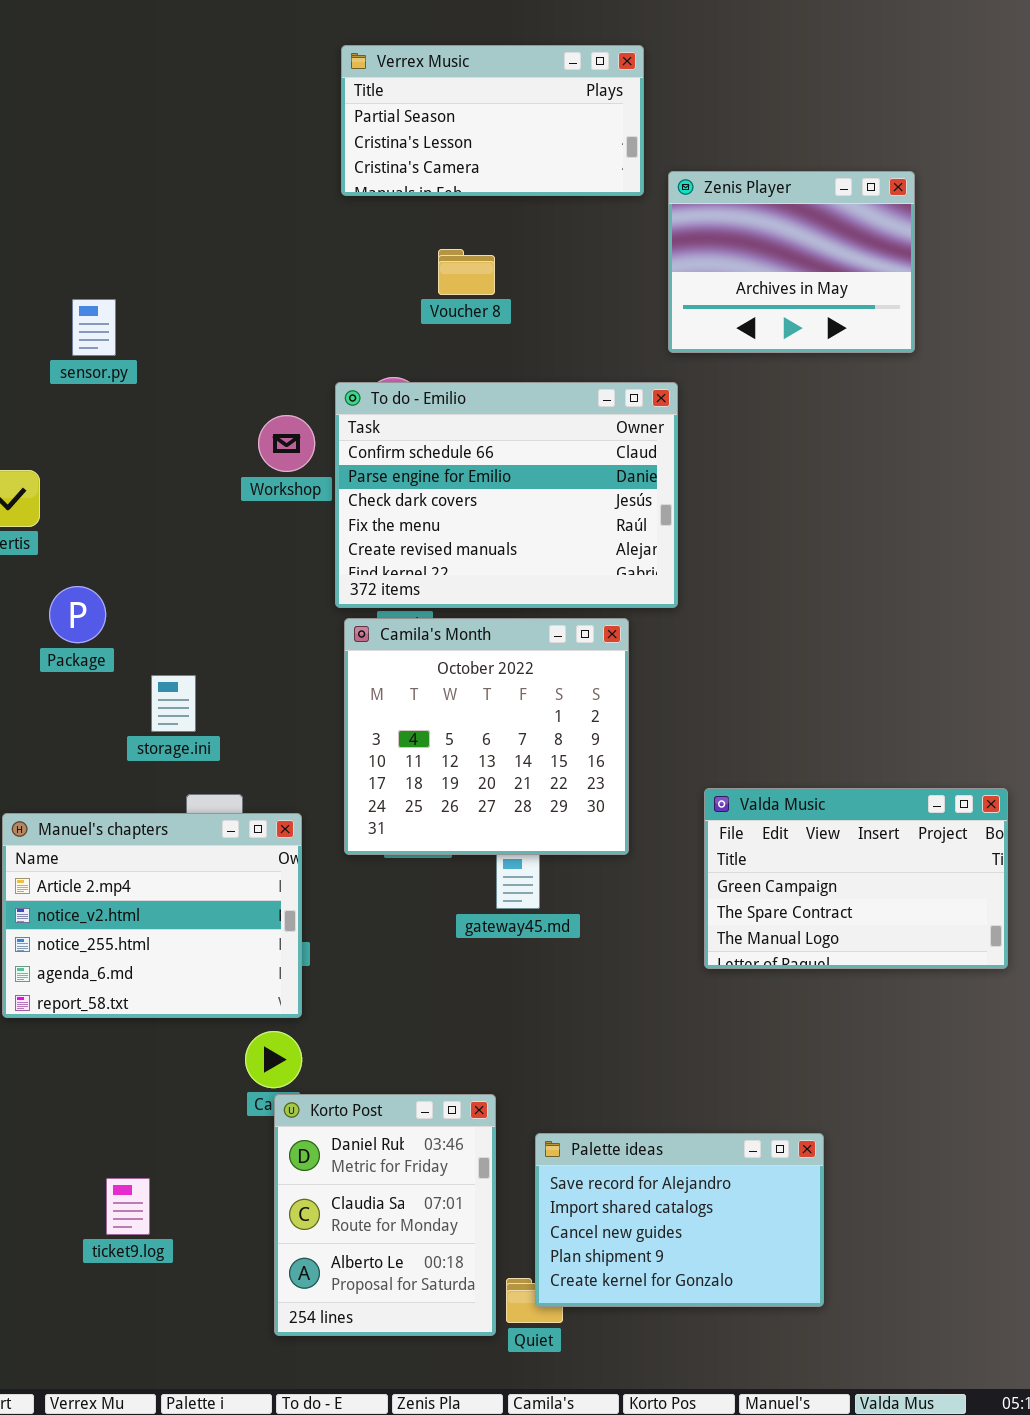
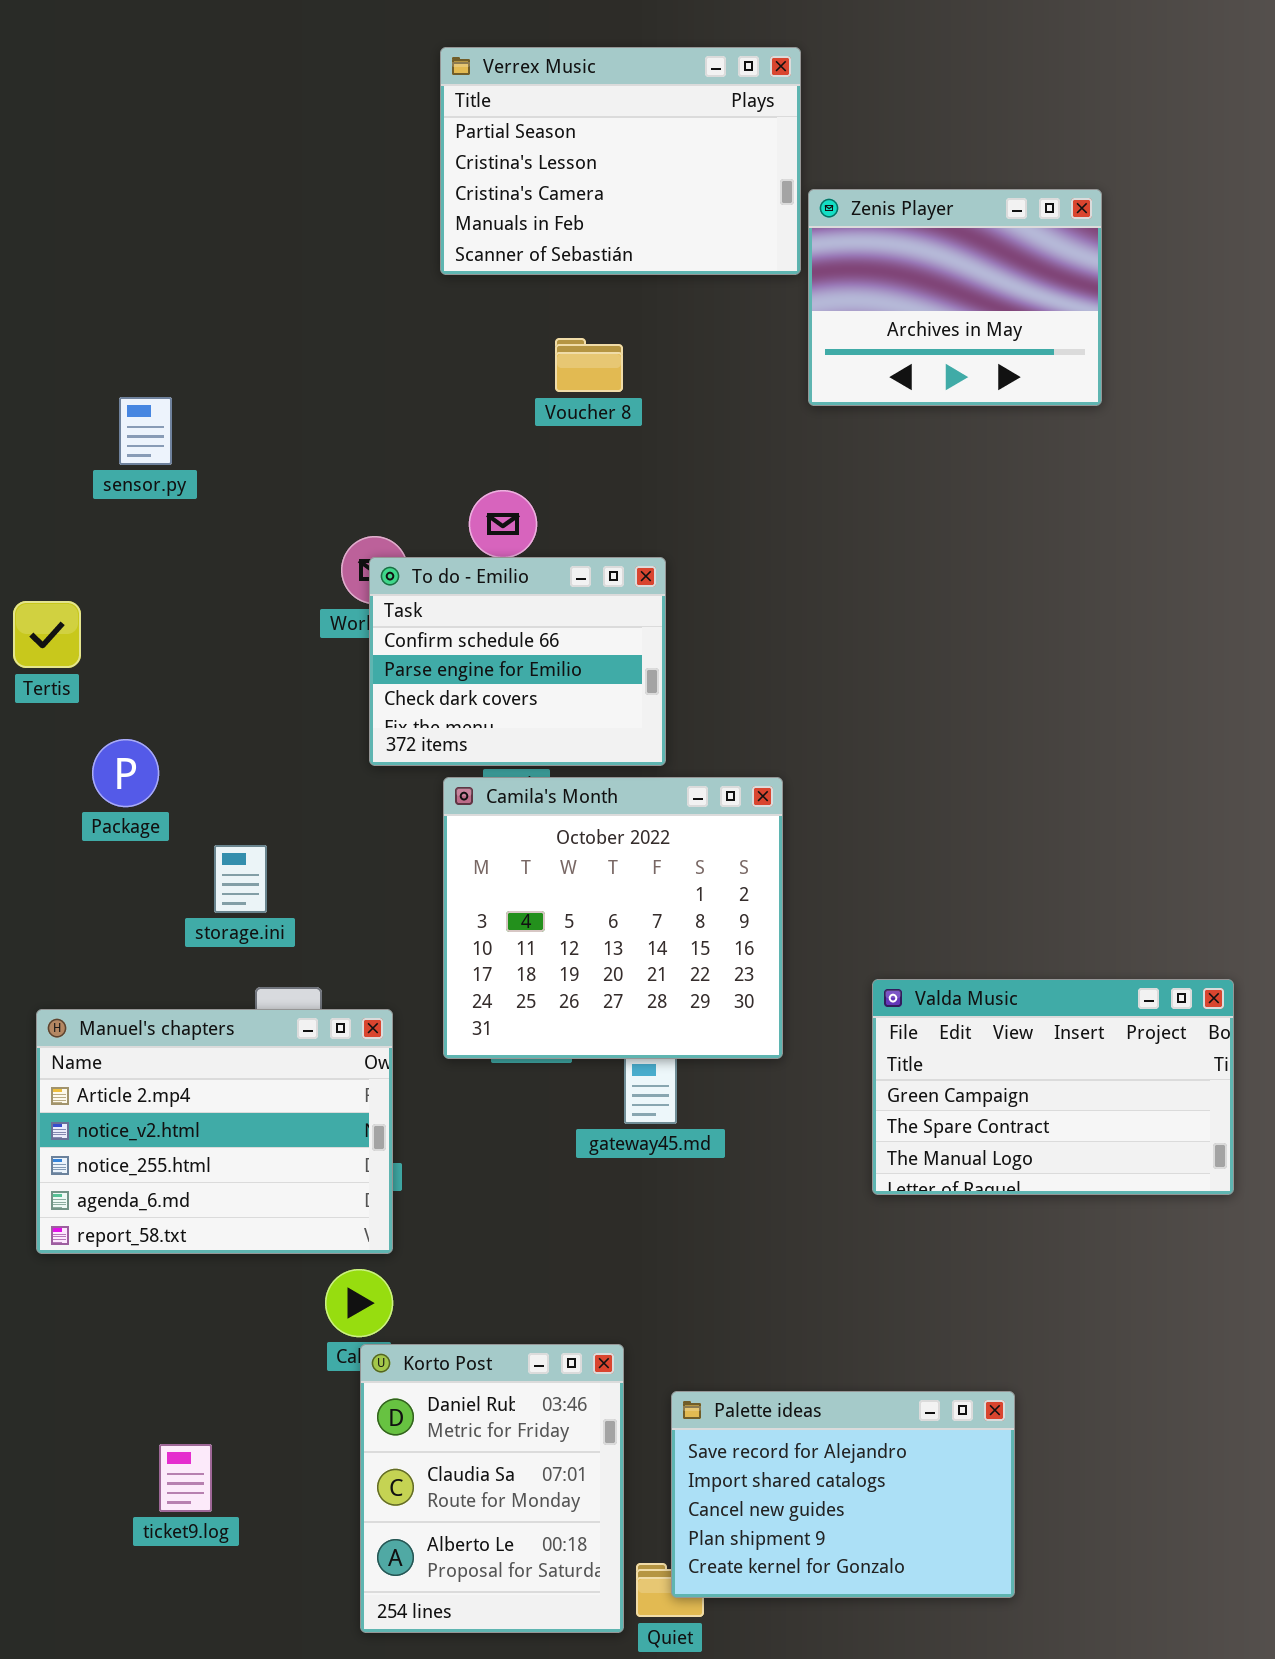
Verrex Music: [341,45,644,196] -> [440,47,801,275], resized
Zenis Player: [668,171,915,353] -> [808,189,1102,406], moved
To do - Emilio: [335,382,678,608] -> [369,557,666,766], moved, resized

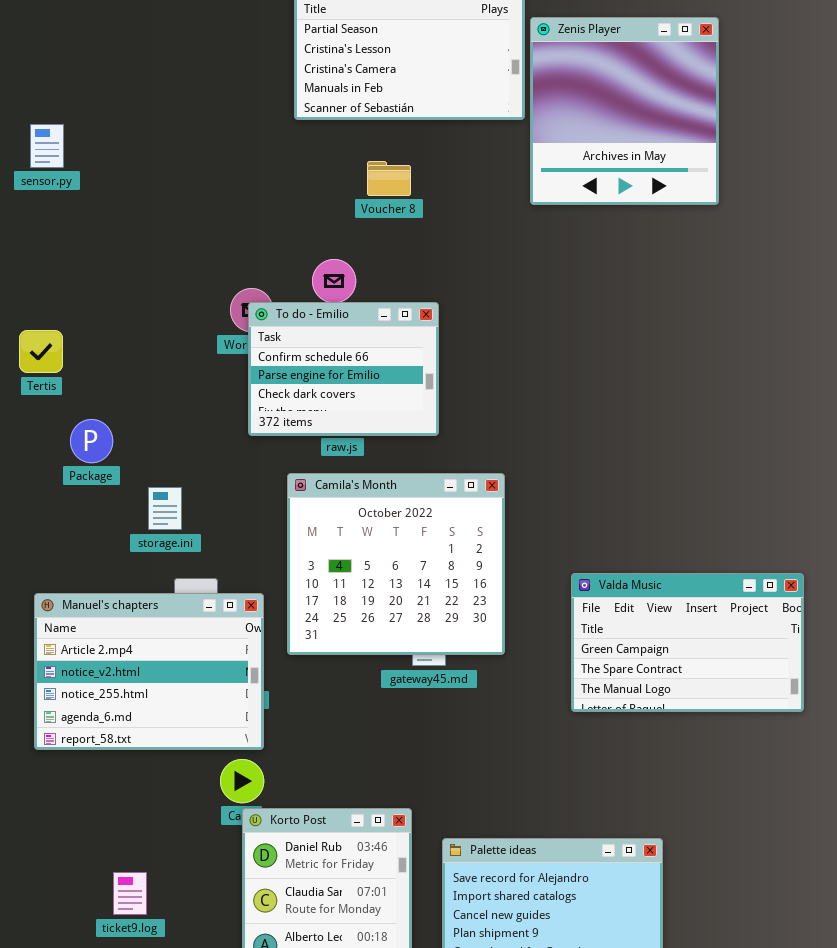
Zenis Player: [808,189,1102,406] -> [530,17,719,205], resized
sensor.py: [119,397,172,465] -> [30,124,64,168], moved
Camila's Month: [443,777,783,1059] -> [287,473,505,655], moved

